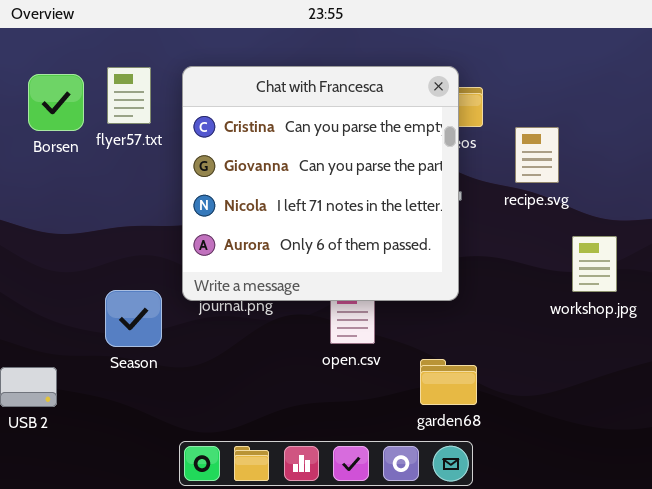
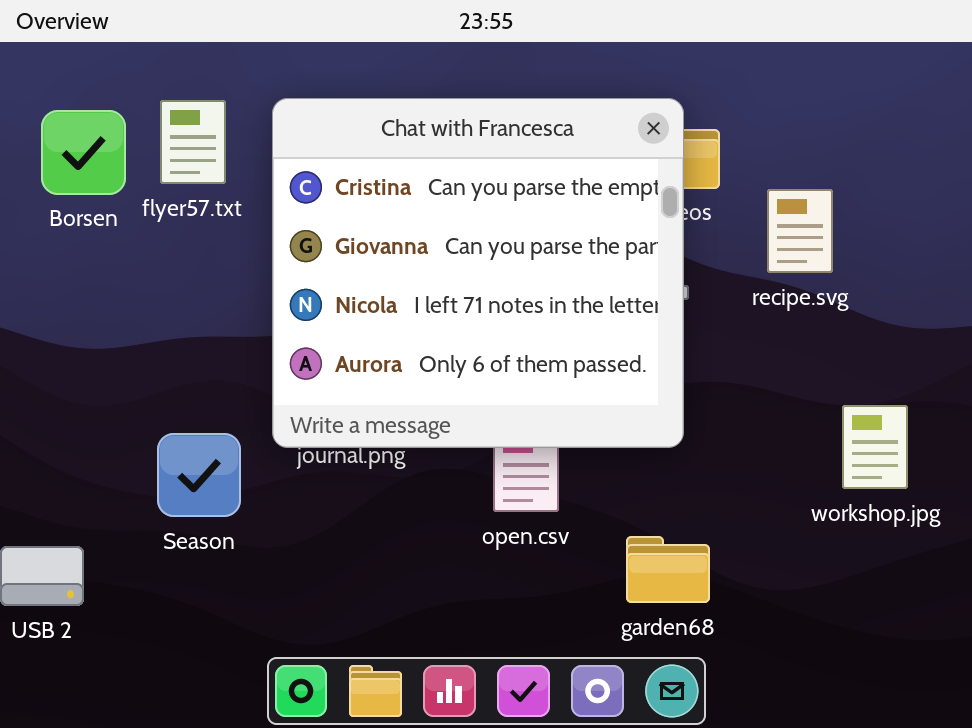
workshop.jpg: [572,236,617,292] -> [842,405,908,489], moved

